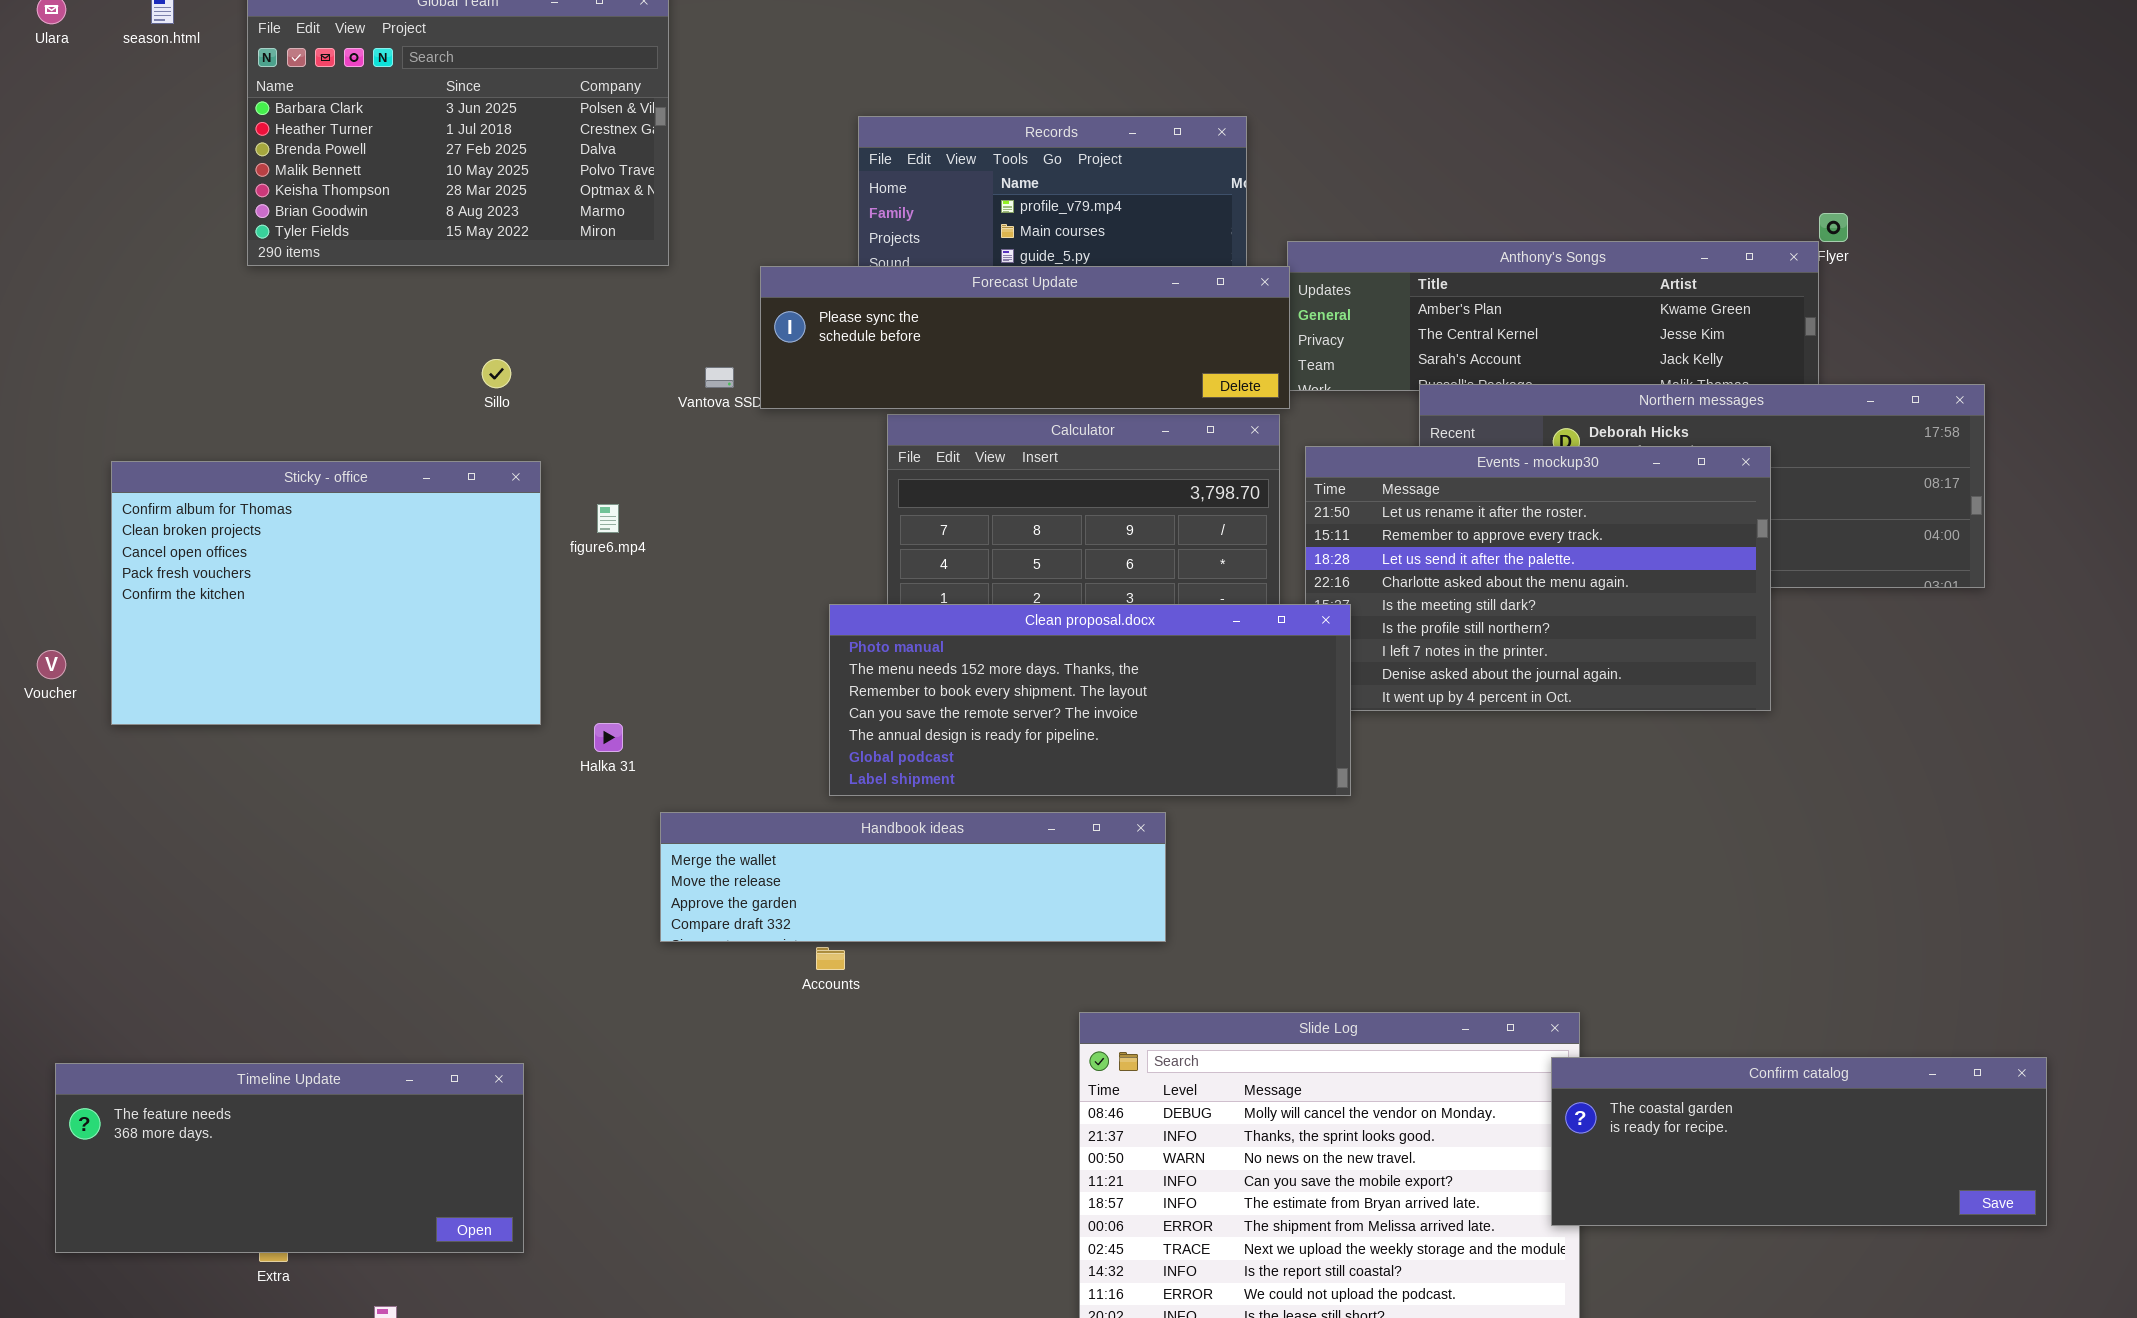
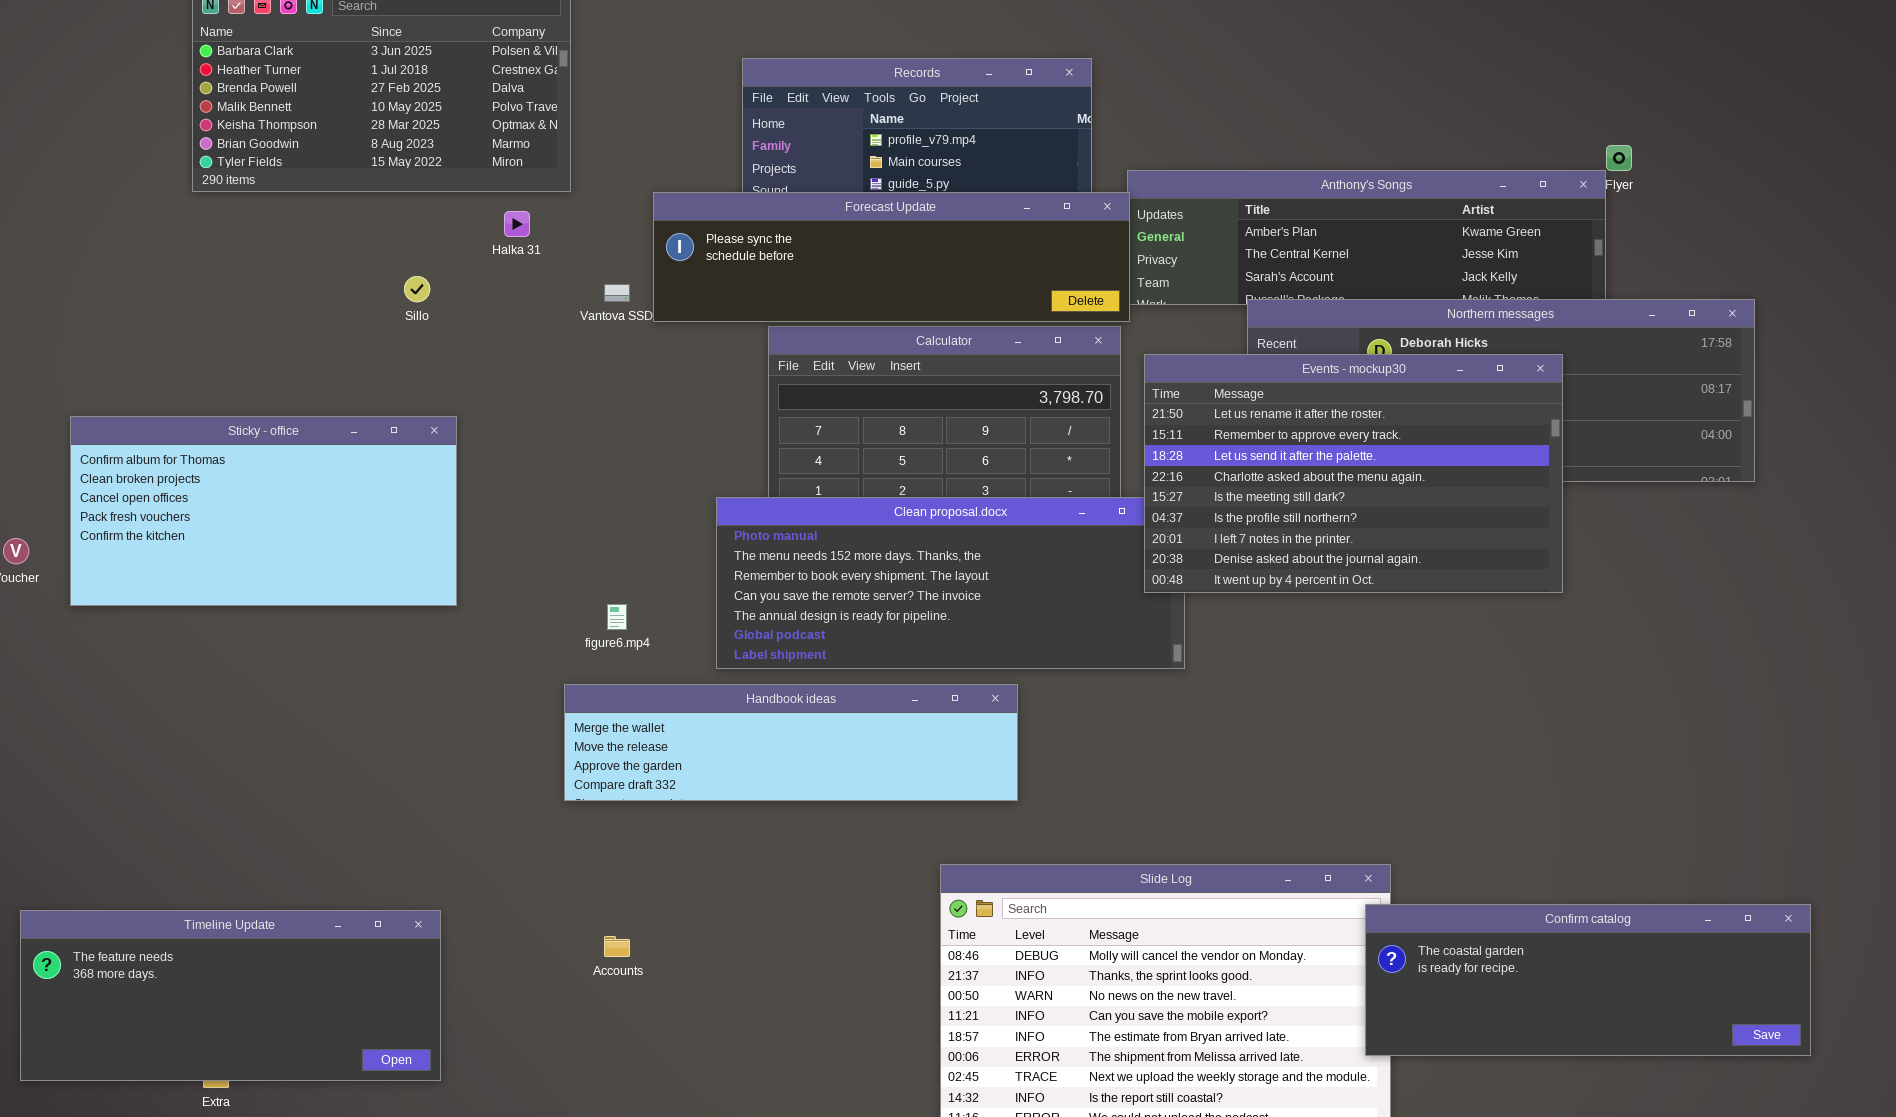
Events - mockup30: [1305,446,1771,711] -> [1144,354,1563,593], raised
Sticky - office: [111,461,541,725] -> [70,416,457,606], resized
figure6.mp4: [597,504,619,533] -> [607,604,627,630], moved
Halka 31: [594,723,623,752] -> [504,211,530,237], moved
Accounts: [816,947,845,970] -> [604,936,630,957], moved

